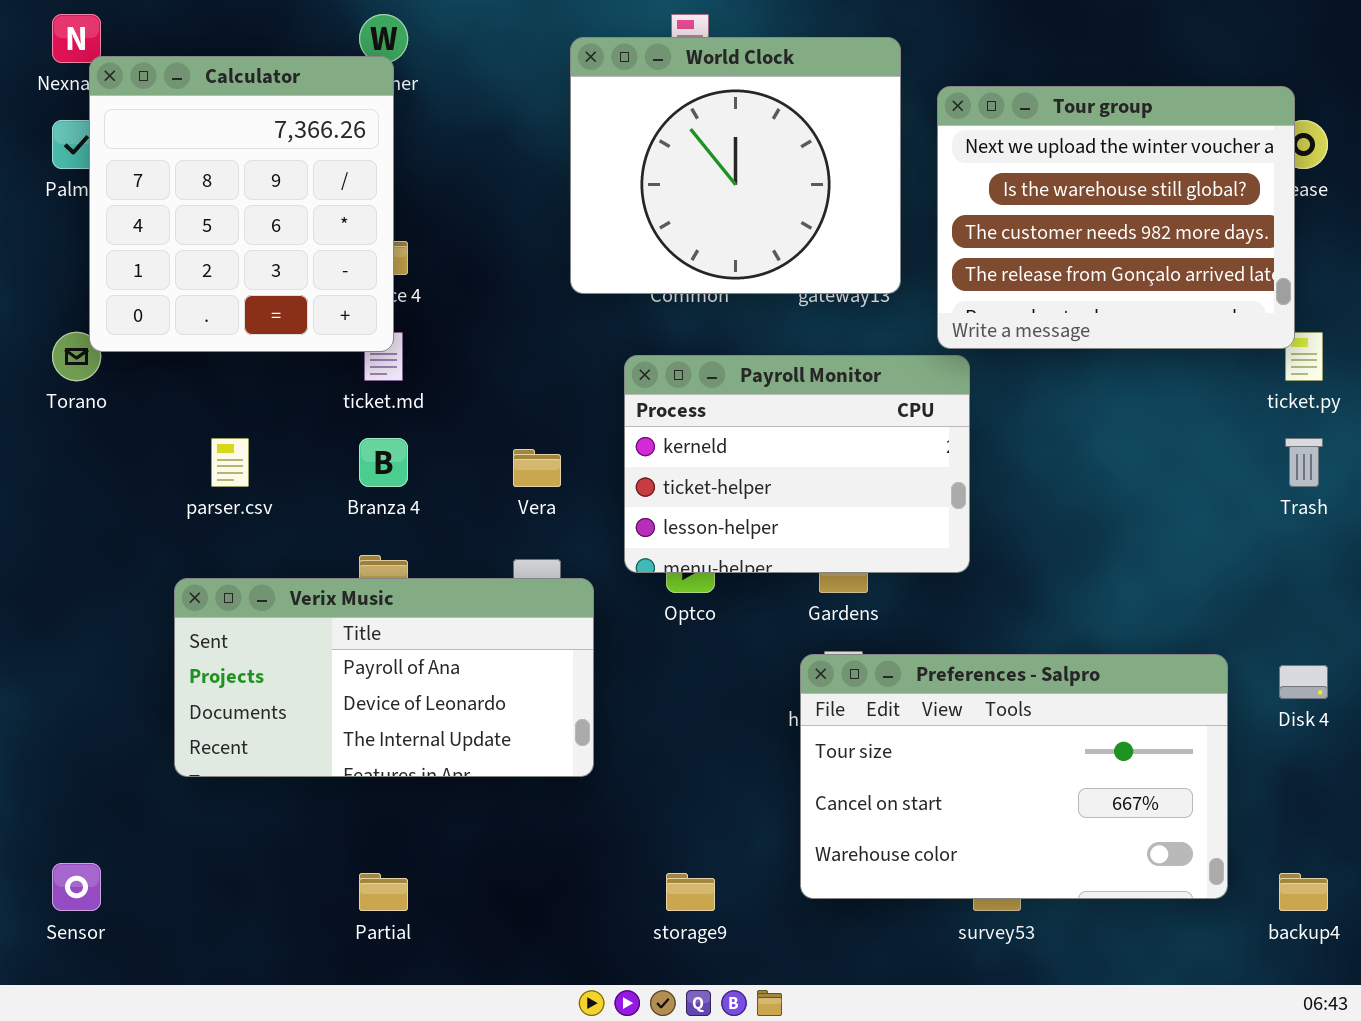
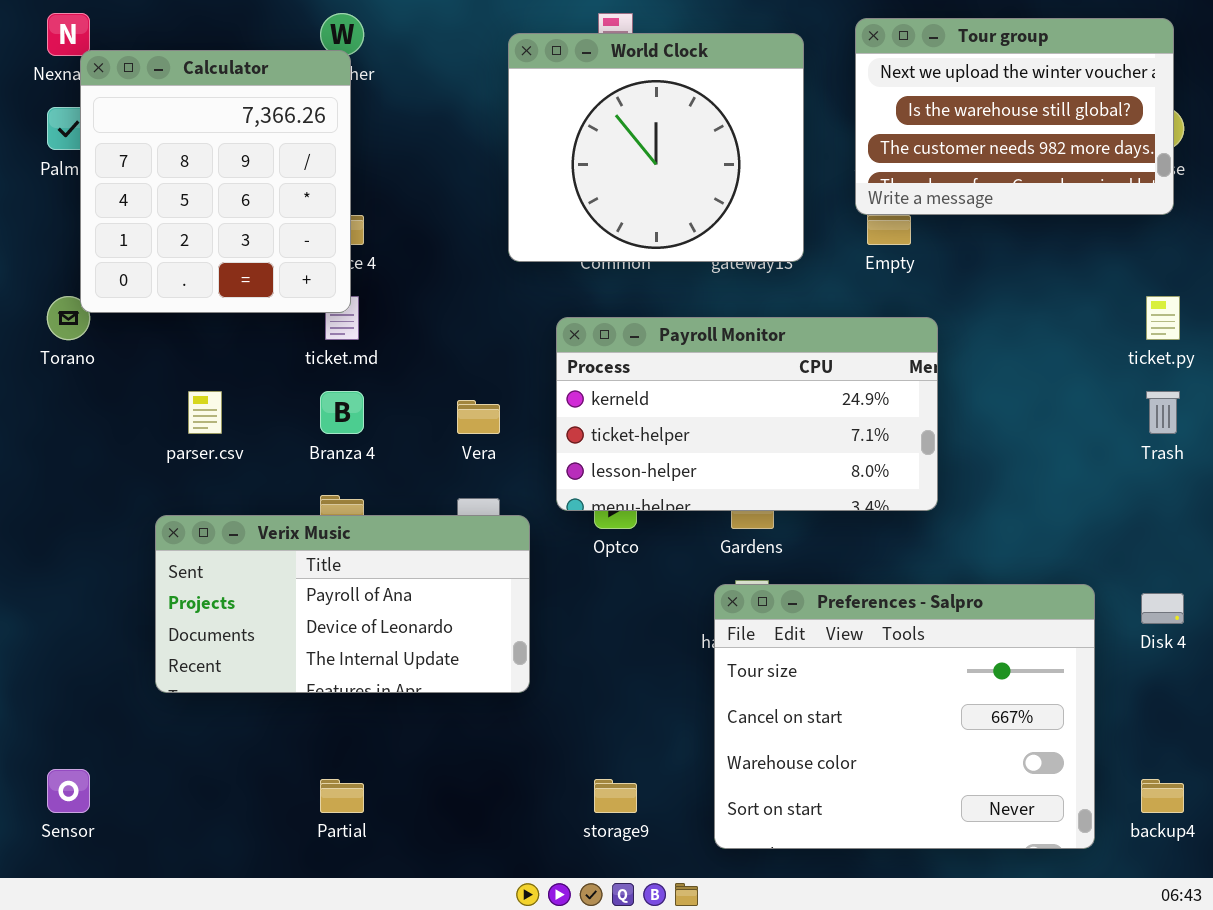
Tour group: [937,86,1295,349] -> [855,18,1174,215], moved, resized
Payroll Monitor: [624,355,970,573] -> [556,317,938,511], resized
Preferences - Salpro: [800,654,1228,899] -> [714,584,1095,849], resized

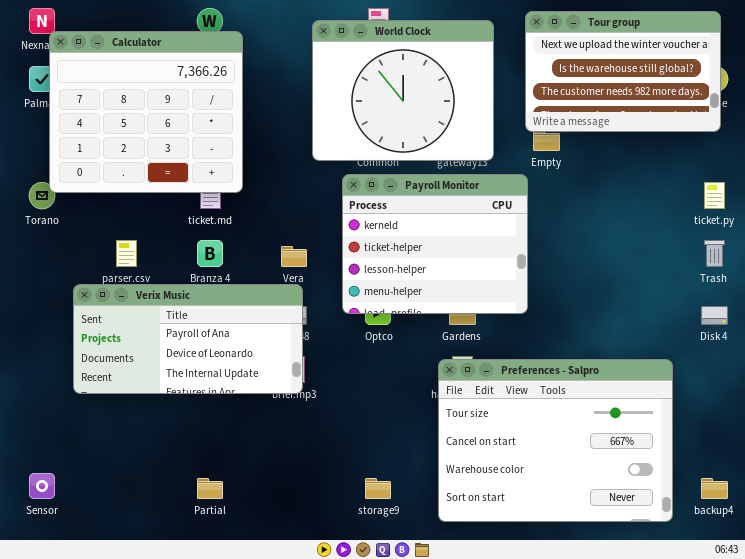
Calculator: [80,50,351,313] -> [49,31,243,193], resized
Payroll Monitor: [556,317,938,511] -> [342,174,528,314], resized
Verix Music: [155,515,530,693] -> [73,284,303,394], moved
Disk 4: [1141,593,1184,624] -> [701,306,728,325], moved

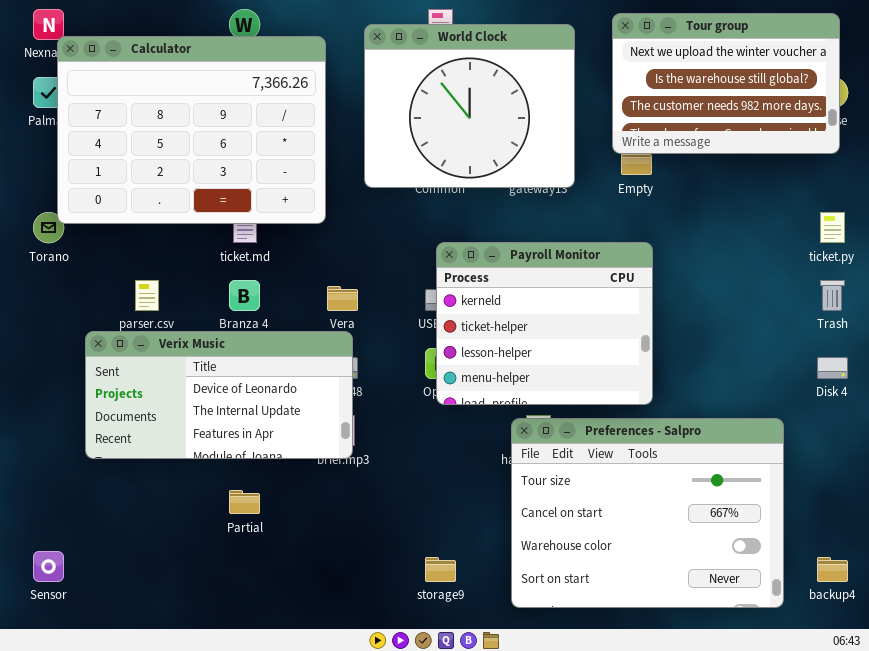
Calculator: [49,31,243,193] -> [57,36,326,224], resized
Payroll Monitor: [342,174,528,314] -> [436,242,653,405], moved
Verix Music: [73,284,303,394] -> [85,331,353,459], scrolled down 1 row
Partial: [197,478,223,499] -> [229,490,260,514], moved

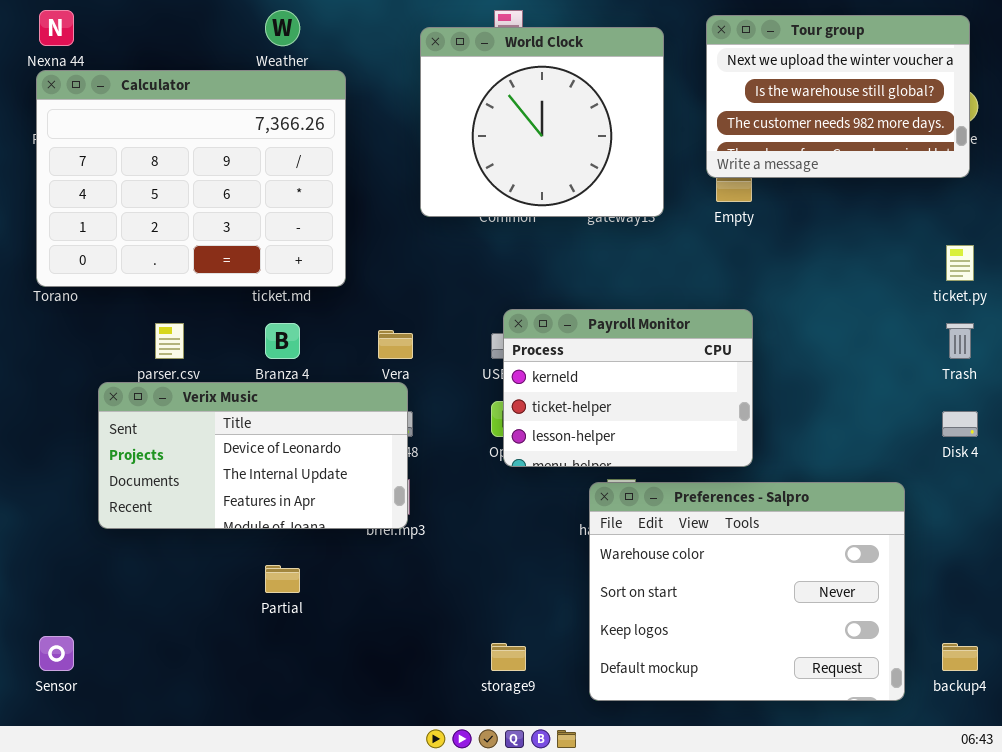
Calculator: [57,36,326,224] -> [36,70,346,287], moved
Payroll Monitor: [436,242,653,405] -> [503,309,753,467], resized
Preferences - Salpro: [511,418,784,608] -> [589,482,905,701], scrolled down 2 rows

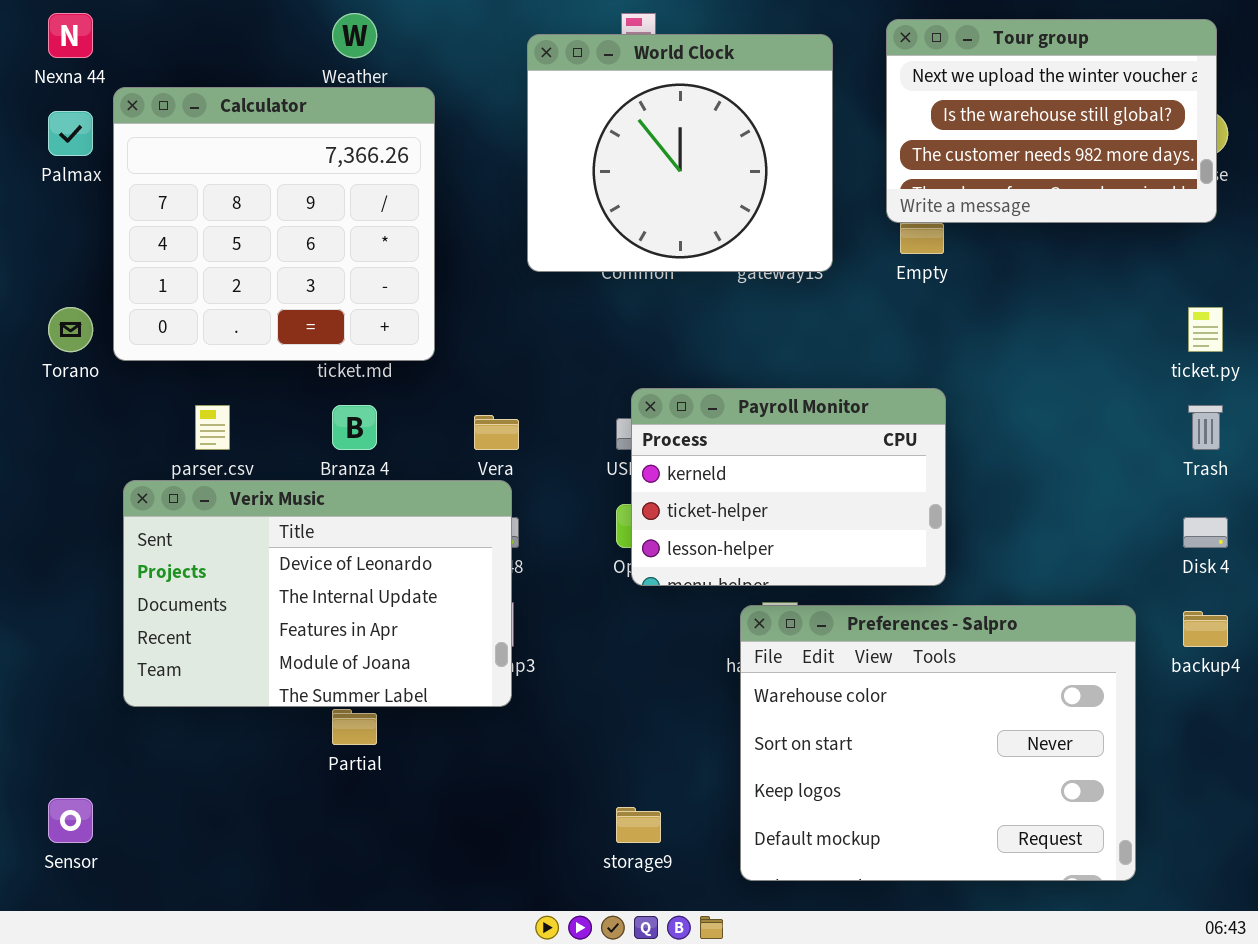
Calculator: [36,70,346,287] -> [113,87,435,361], resized
Verix Music: [98,382,408,529] -> [123,480,512,707], resized
backup4: [942,643,978,671] -> [1183,611,1228,647], moved

